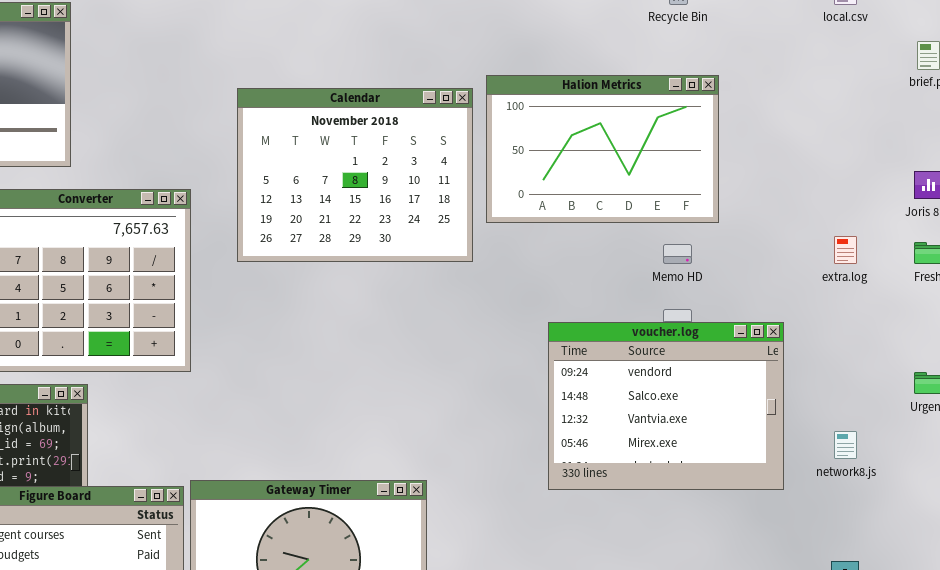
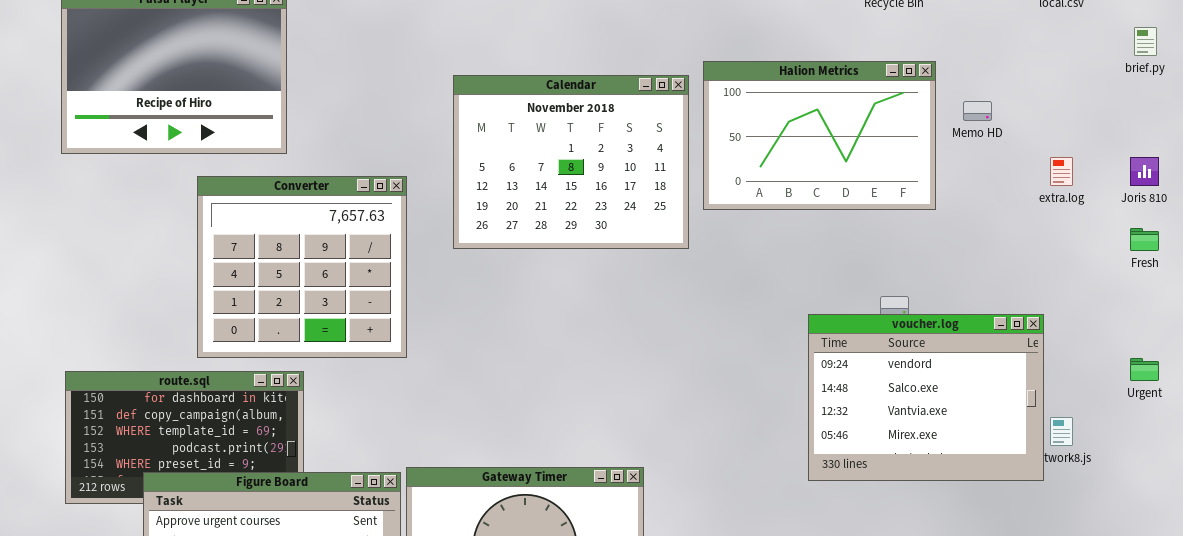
extra.log: [834,236,857,264] -> [1050,157,1073,186], moved
Memo HD: [663,244,692,264] -> [963,101,992,121], moved
voucher.log: [548,322,784,490] -> [808,314,1044,481], moved

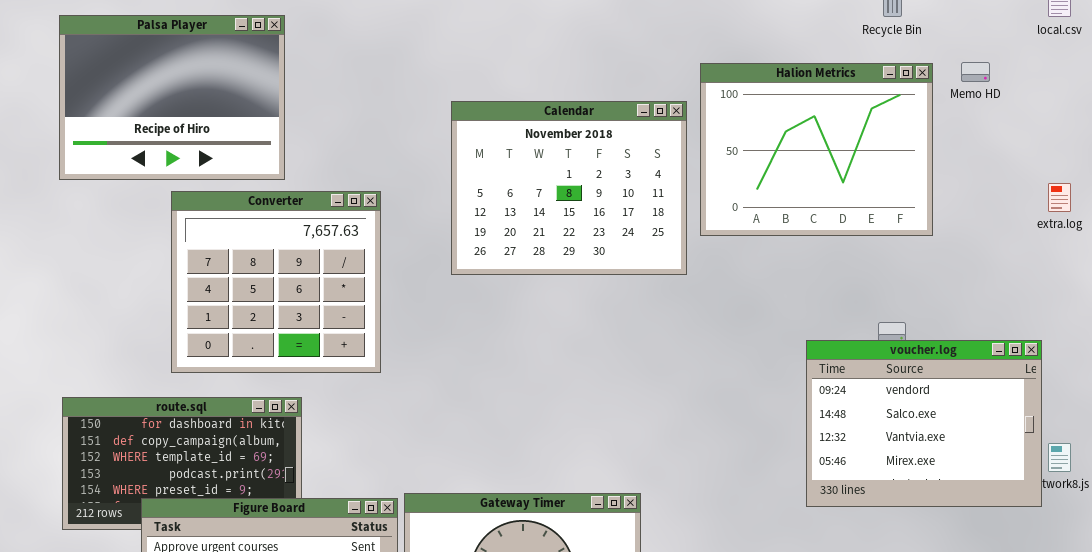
Halion Metrics: [703,61,936,210] -> [700,63,933,236], resized
Memo HD: [963,101,992,121] -> [961,62,990,82], moved
Converter: [197,176,407,358] -> [171,191,381,373], moved

